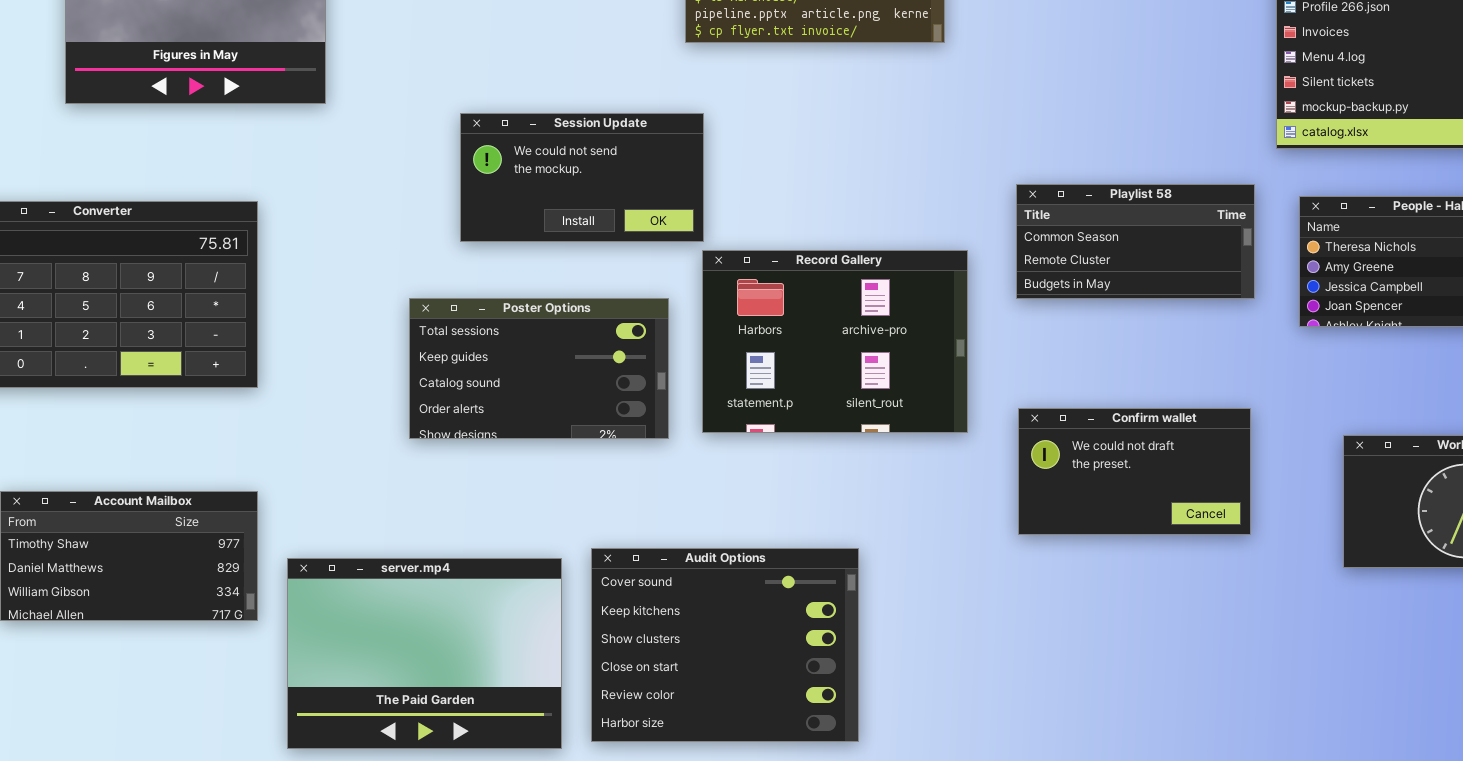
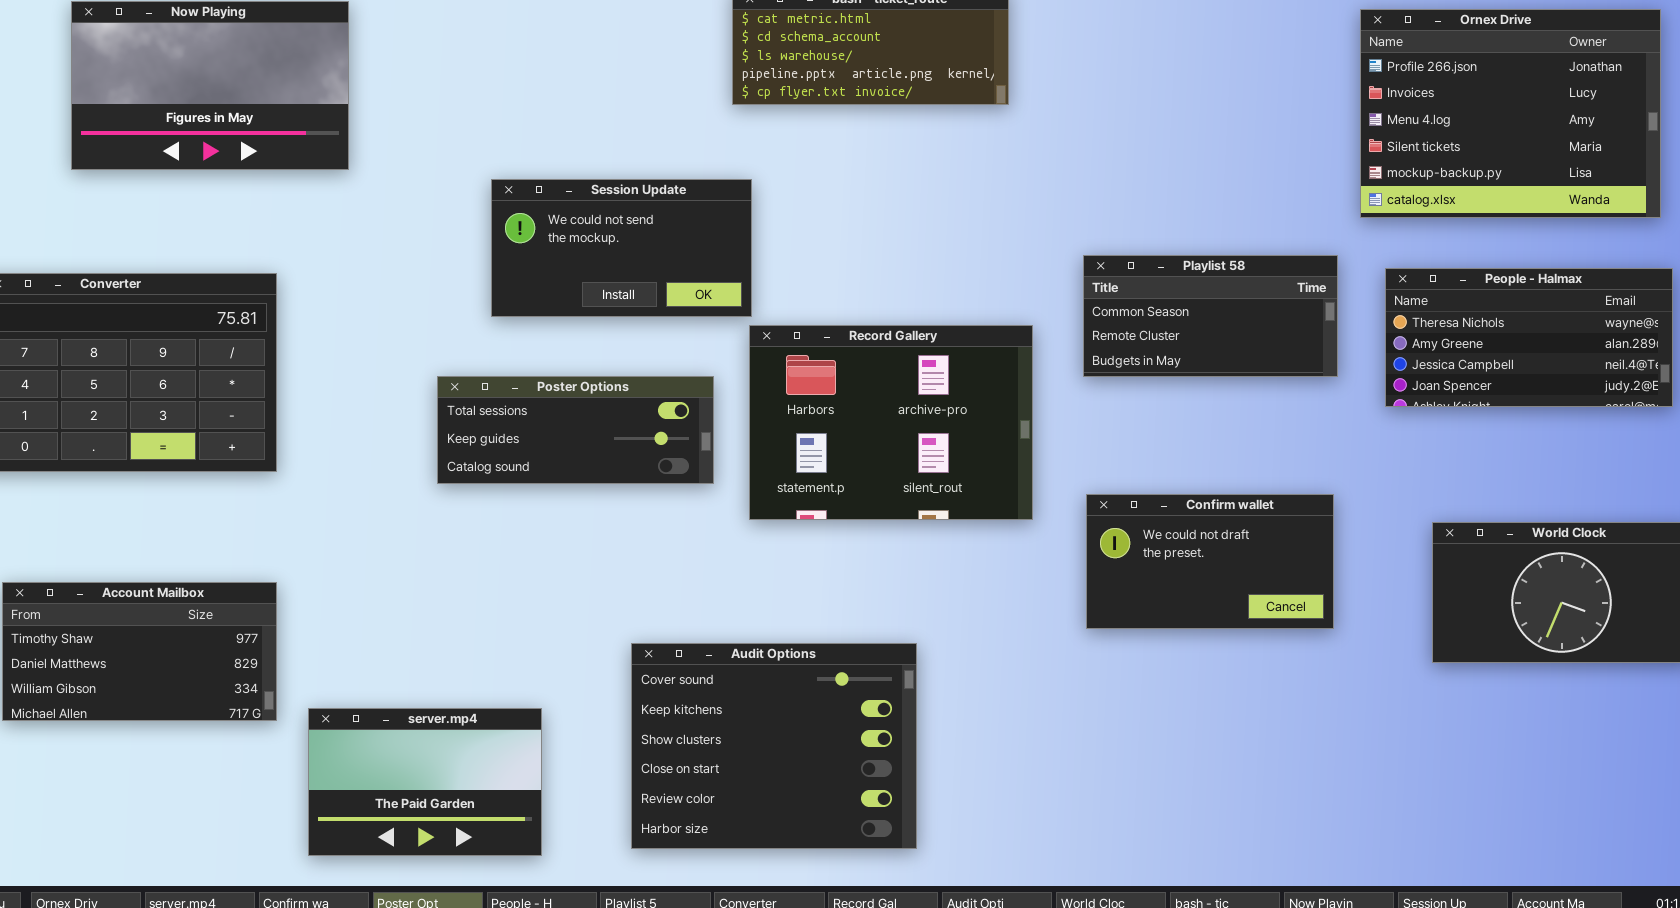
Poster Options: [409,298,669,439] -> [437,376,714,484], resized
server.mp4: [287,558,562,749] -> [308,708,542,856], resized

